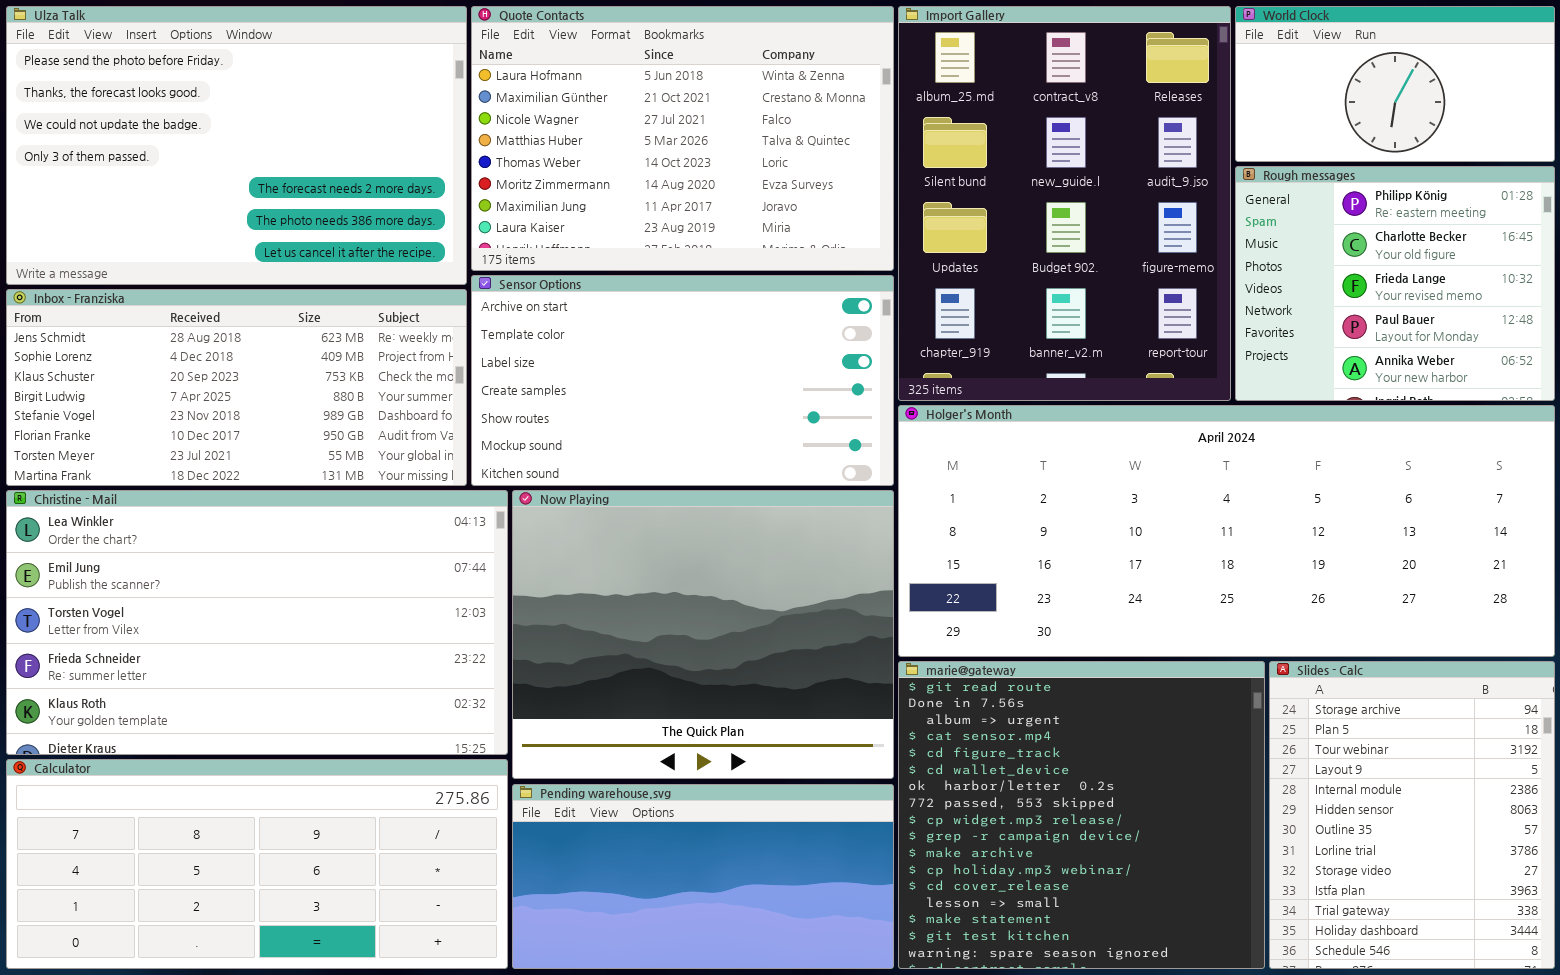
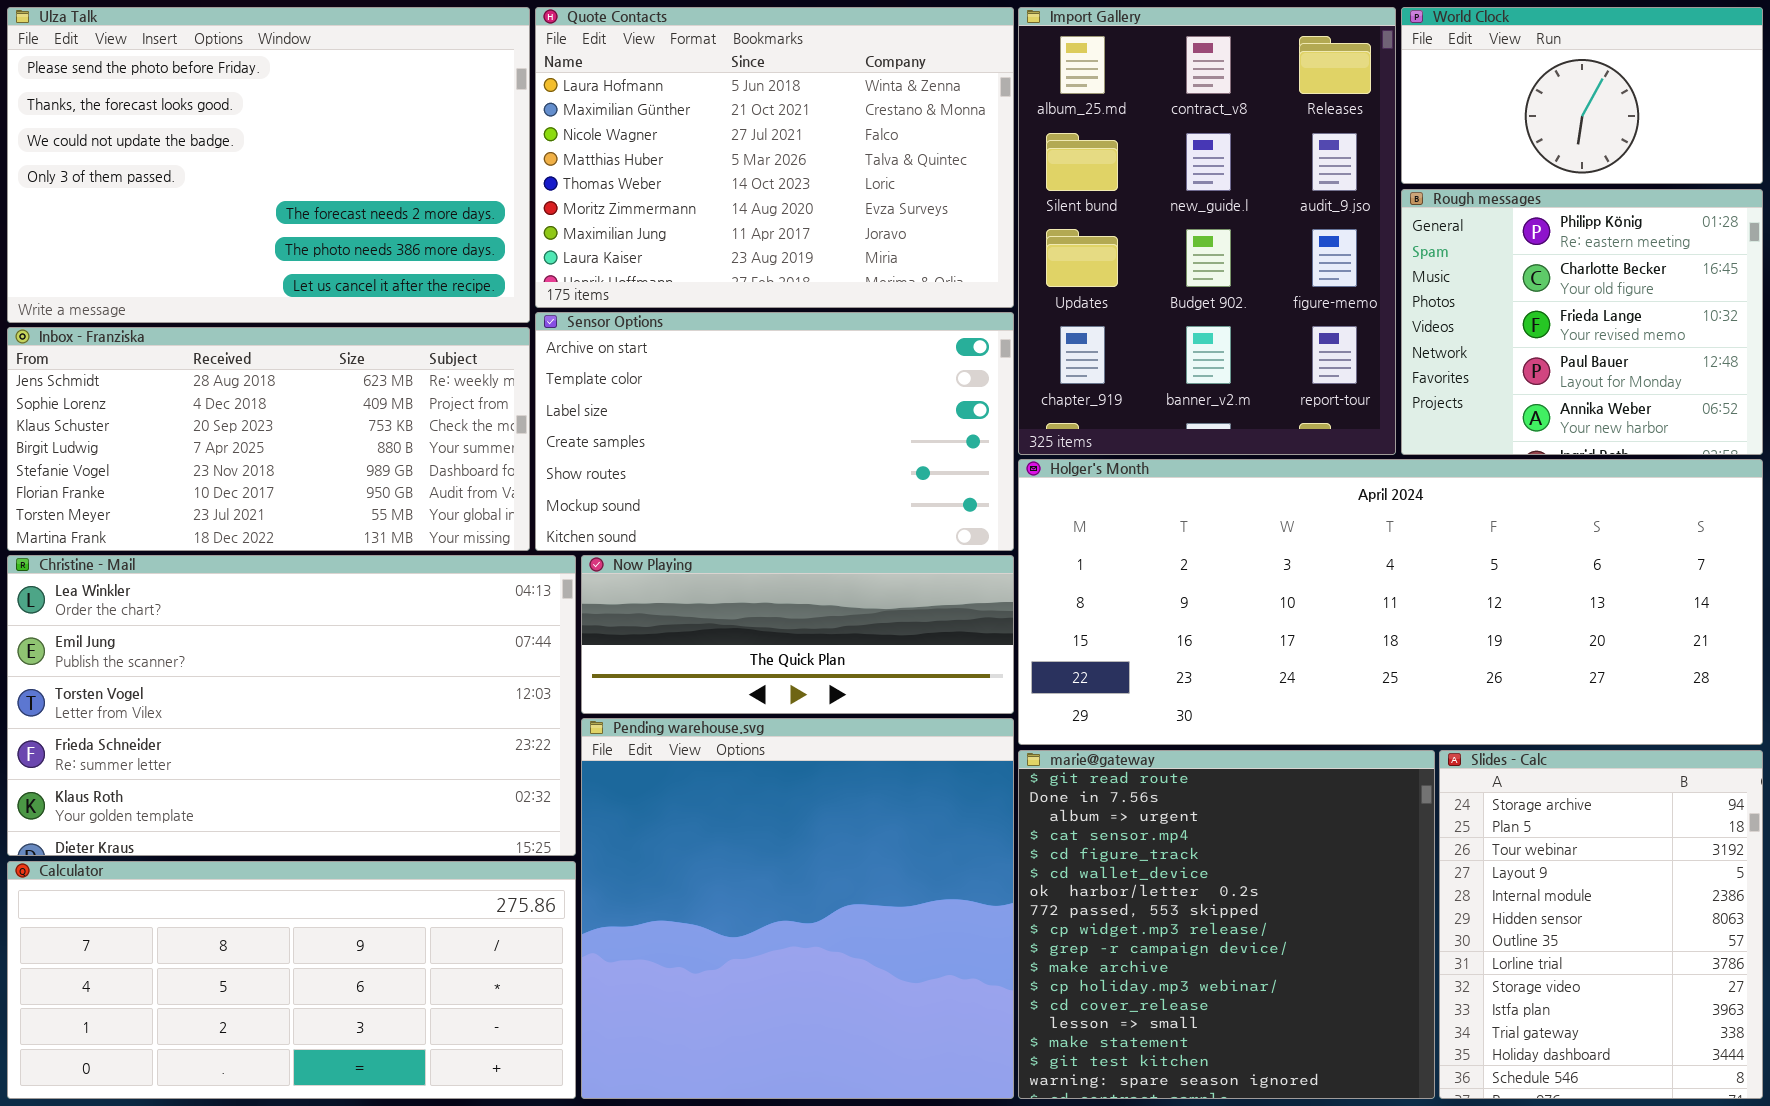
Now Playing: [512,490,894,779] -> [581,555,1014,714], resized
Pending warehouse.svg: [512,784,894,969] -> [581,718,1014,1099], resized

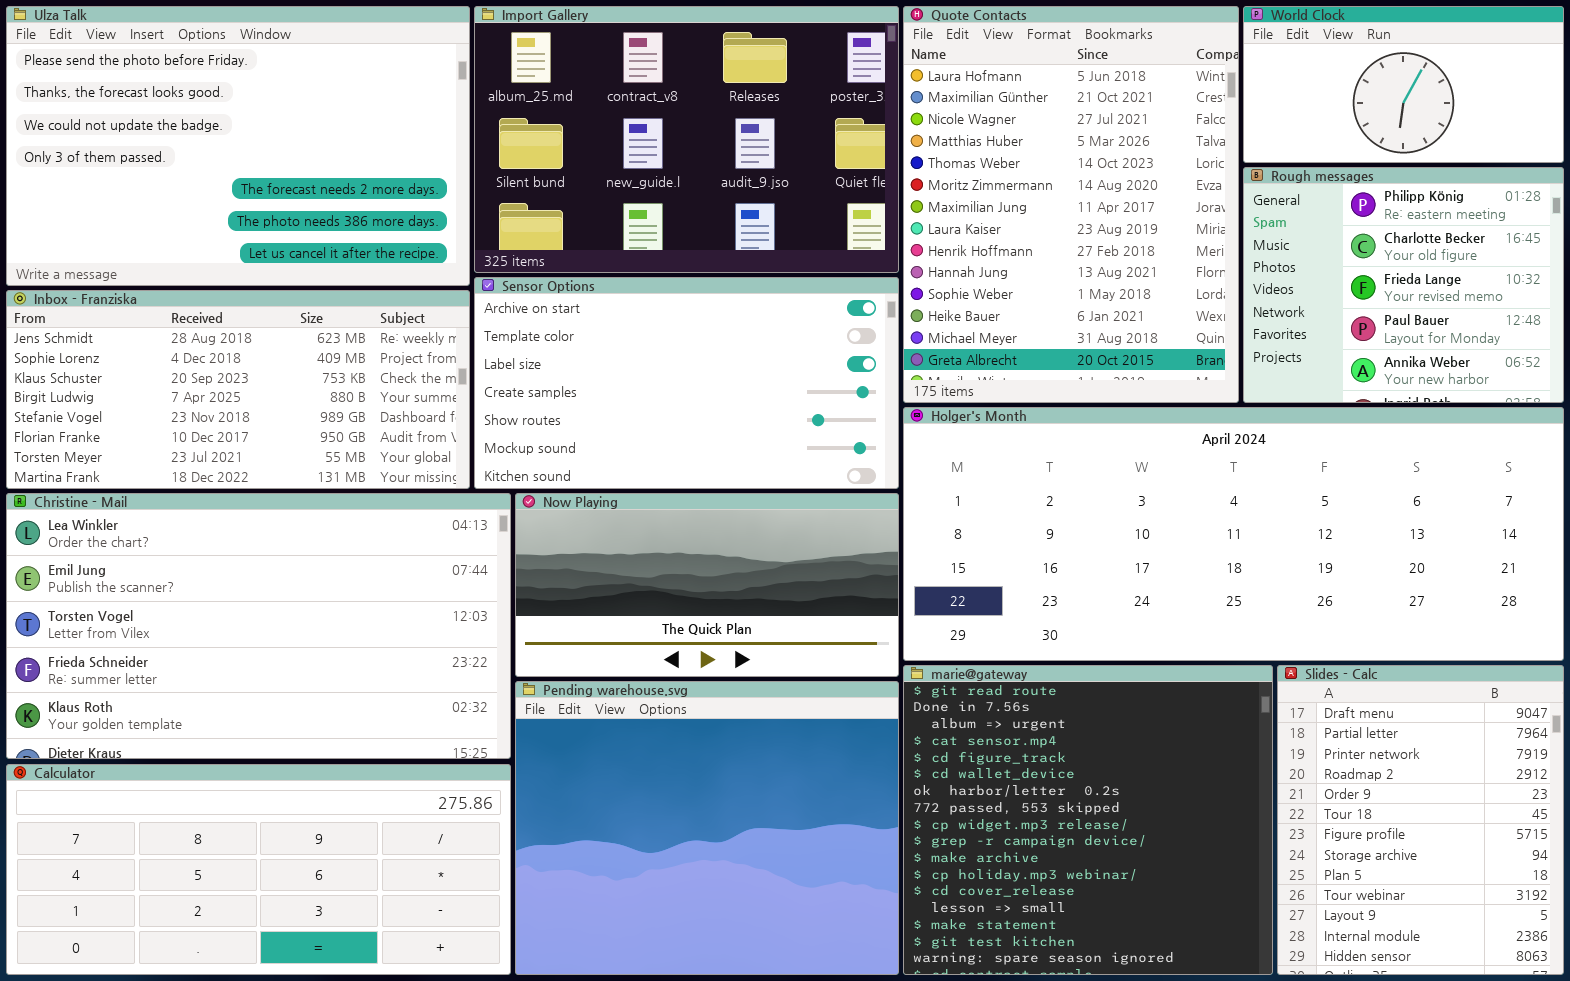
Quote Contacts: [535,7,1014,308] -> [903,6,1239,403], moved, resized
Import Gallery: [1018,7,1396,455] -> [474,6,899,273], moved, resized
Now Playing: [581,555,1014,714] -> [515,493,899,677], resized
Pending warehouse.svg: [581,718,1014,1099] -> [515,681,899,975], resized
Slides - Calc: [1439,750,1763,1099] -> [1277,665,1564,975], scrolled up 7 rows

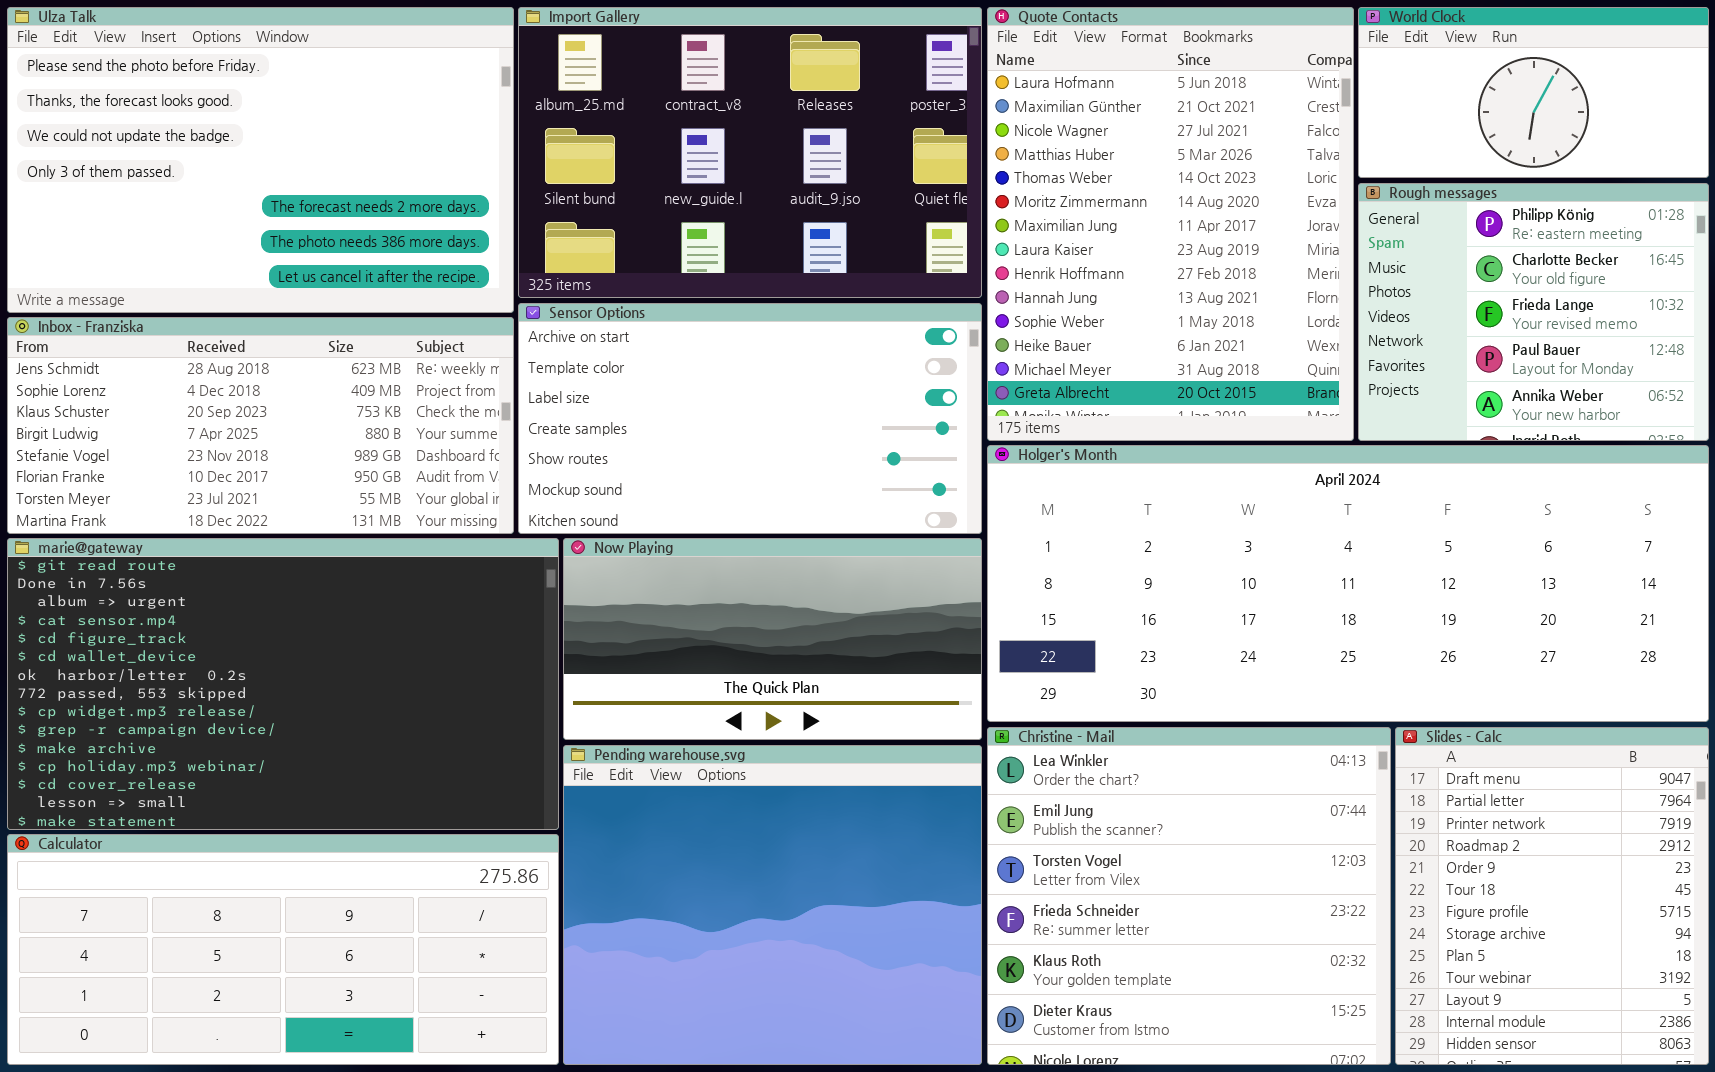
Christine - Mail: [6,493,511,759] -> [987,727,1391,1065], moved, resized
marie@gateway: [903,665,1273,975] -> [7,538,559,830], moved, resized

